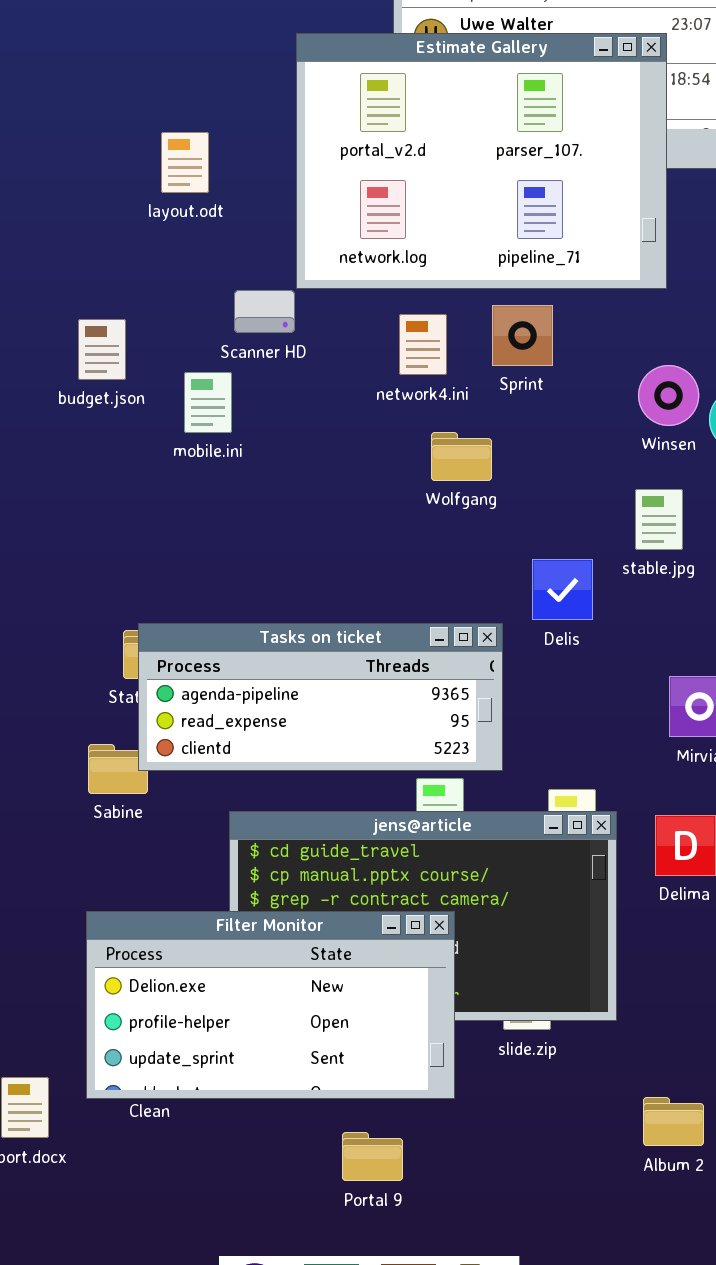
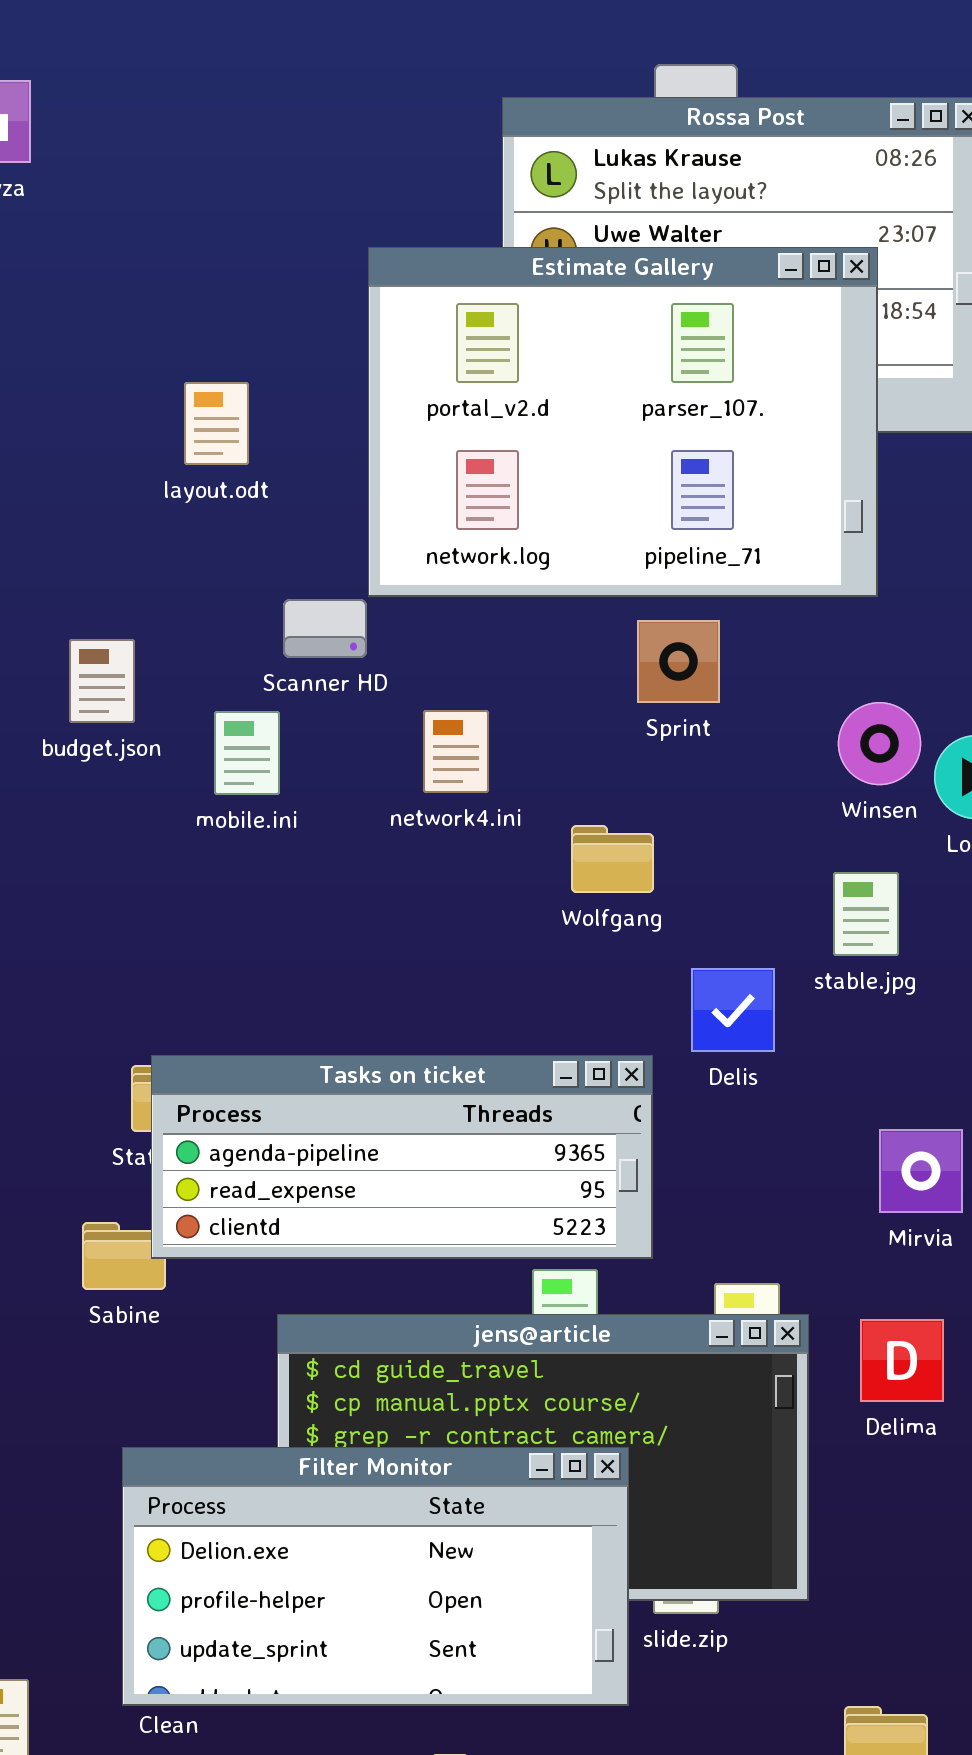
network4.ini: [399,314,447,375] -> [423,710,489,793], moved
Wolfgang: [431,432,492,481] -> [571,825,654,893], moved
Filter Monitor: [86,911,455,1099] -> [122,1447,629,1706], moved

